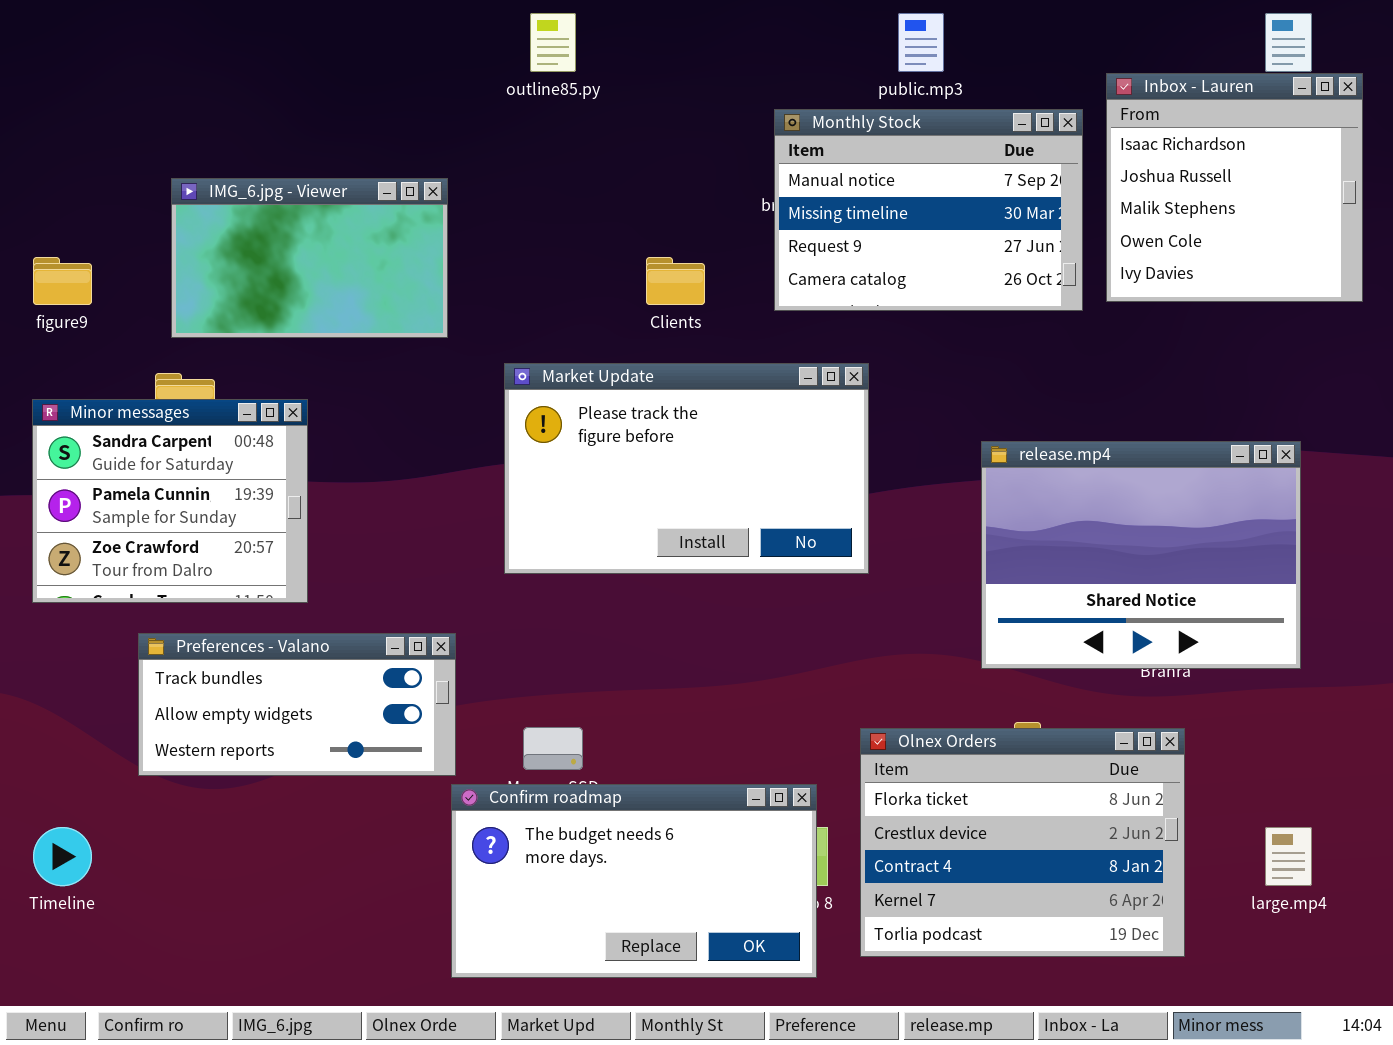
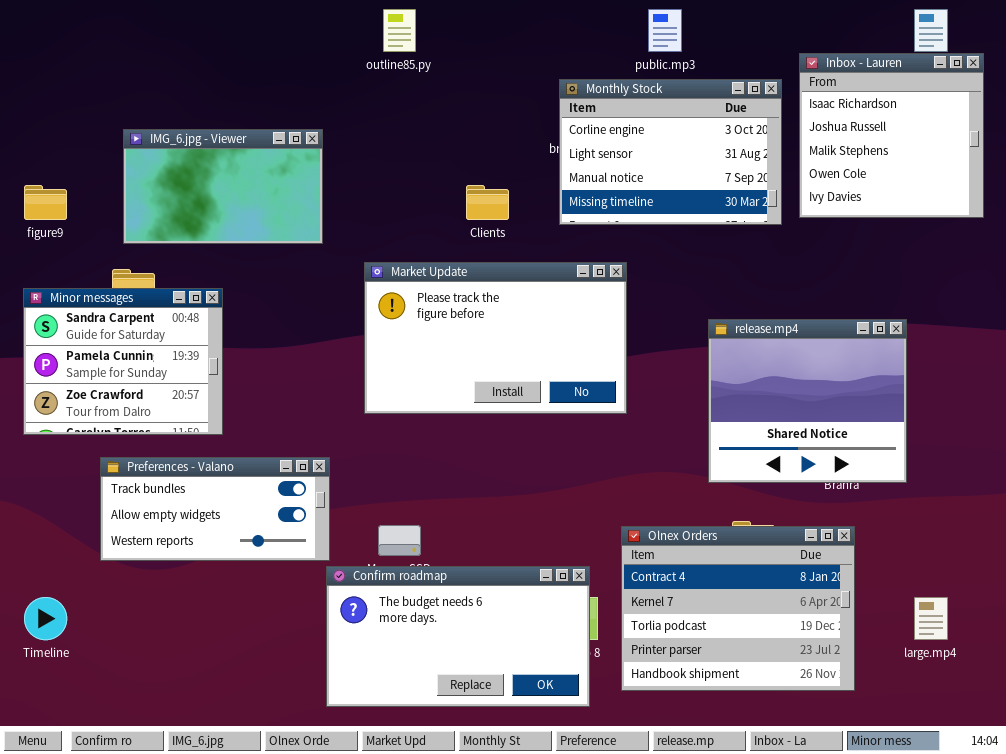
Monthly Stock: [774,109,1083,311] -> [559,79,782,225], scrolled up 2 rows
release.mp4: [981,441,1301,669] -> [708,319,907,483], resized
Olnex Orders: [860,728,1185,957] -> [621,526,855,691], scrolled down 2 rows

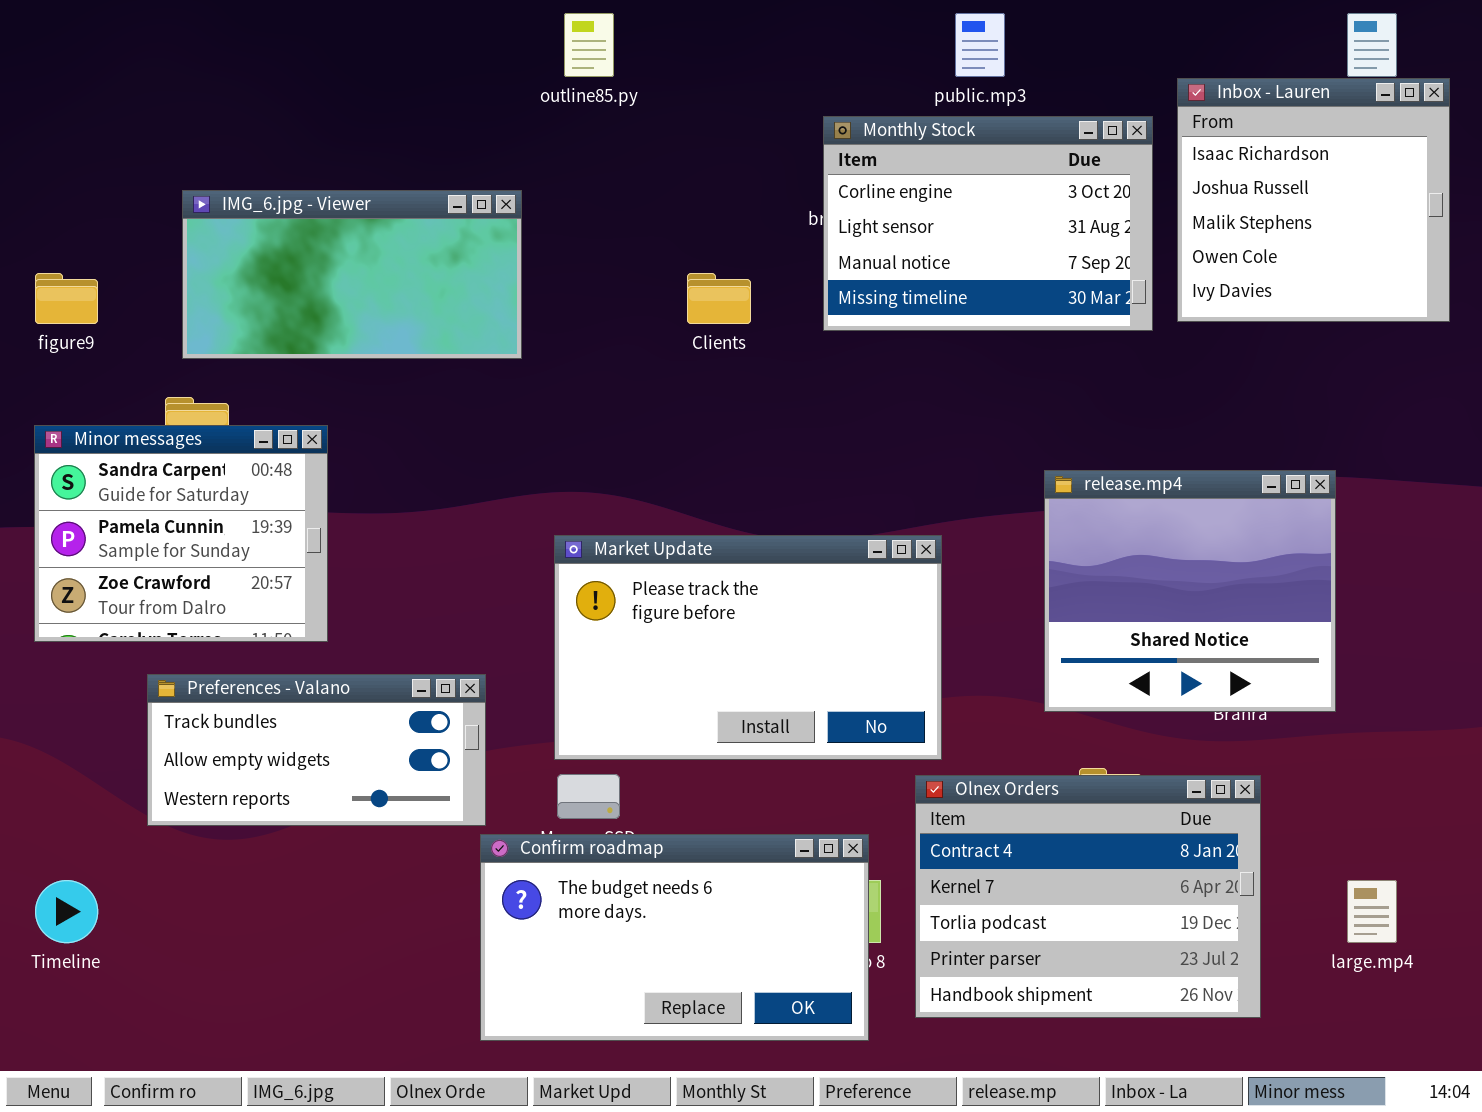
IMG_6.jpg - Viewer: [123,129,323,244] -> [182,190,522,359], resized
Market Update: [364,262,627,414] -> [554,535,942,760], moved

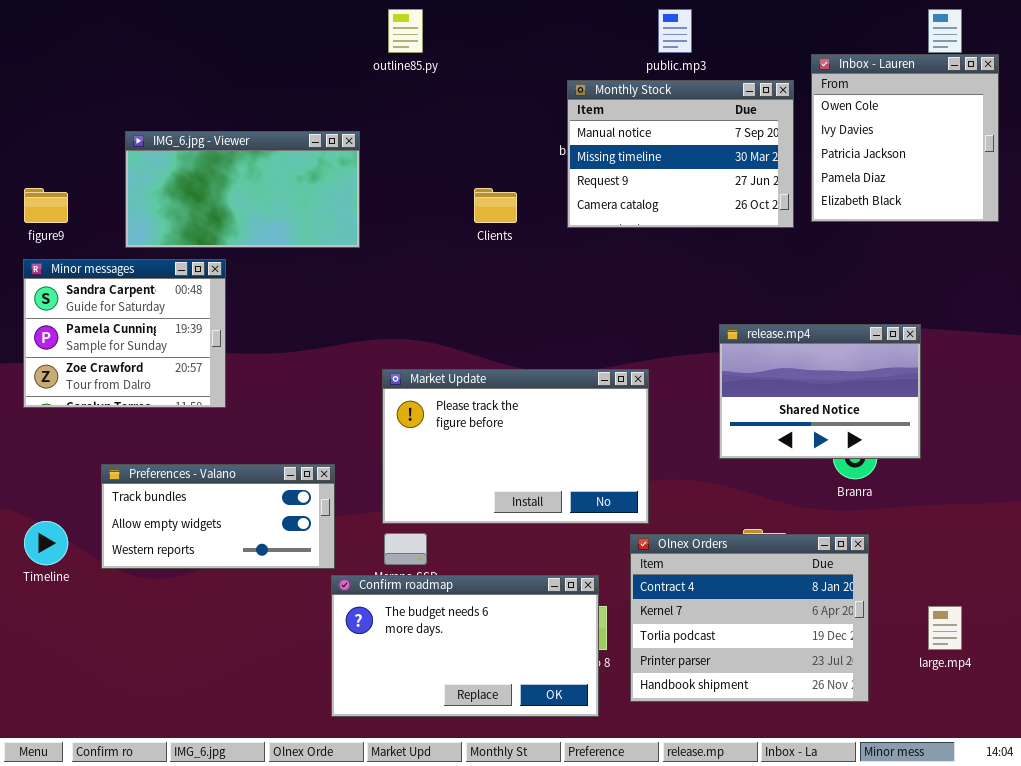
Inbox - Lauren: [1177,78,1450,322] -> [811,54,999,222], scrolled down 3 rows
Monthly Stock: [823,116,1153,331] -> [567,80,794,228], scrolled down 2 rows
Minor messages: [34,425,328,642] -> [23,259,226,408], moved
release.mp4: [1044,470,1336,712] -> [719,324,921,459], resized
Timeline: [35,880,98,943] -> [24,521,68,565], moved

